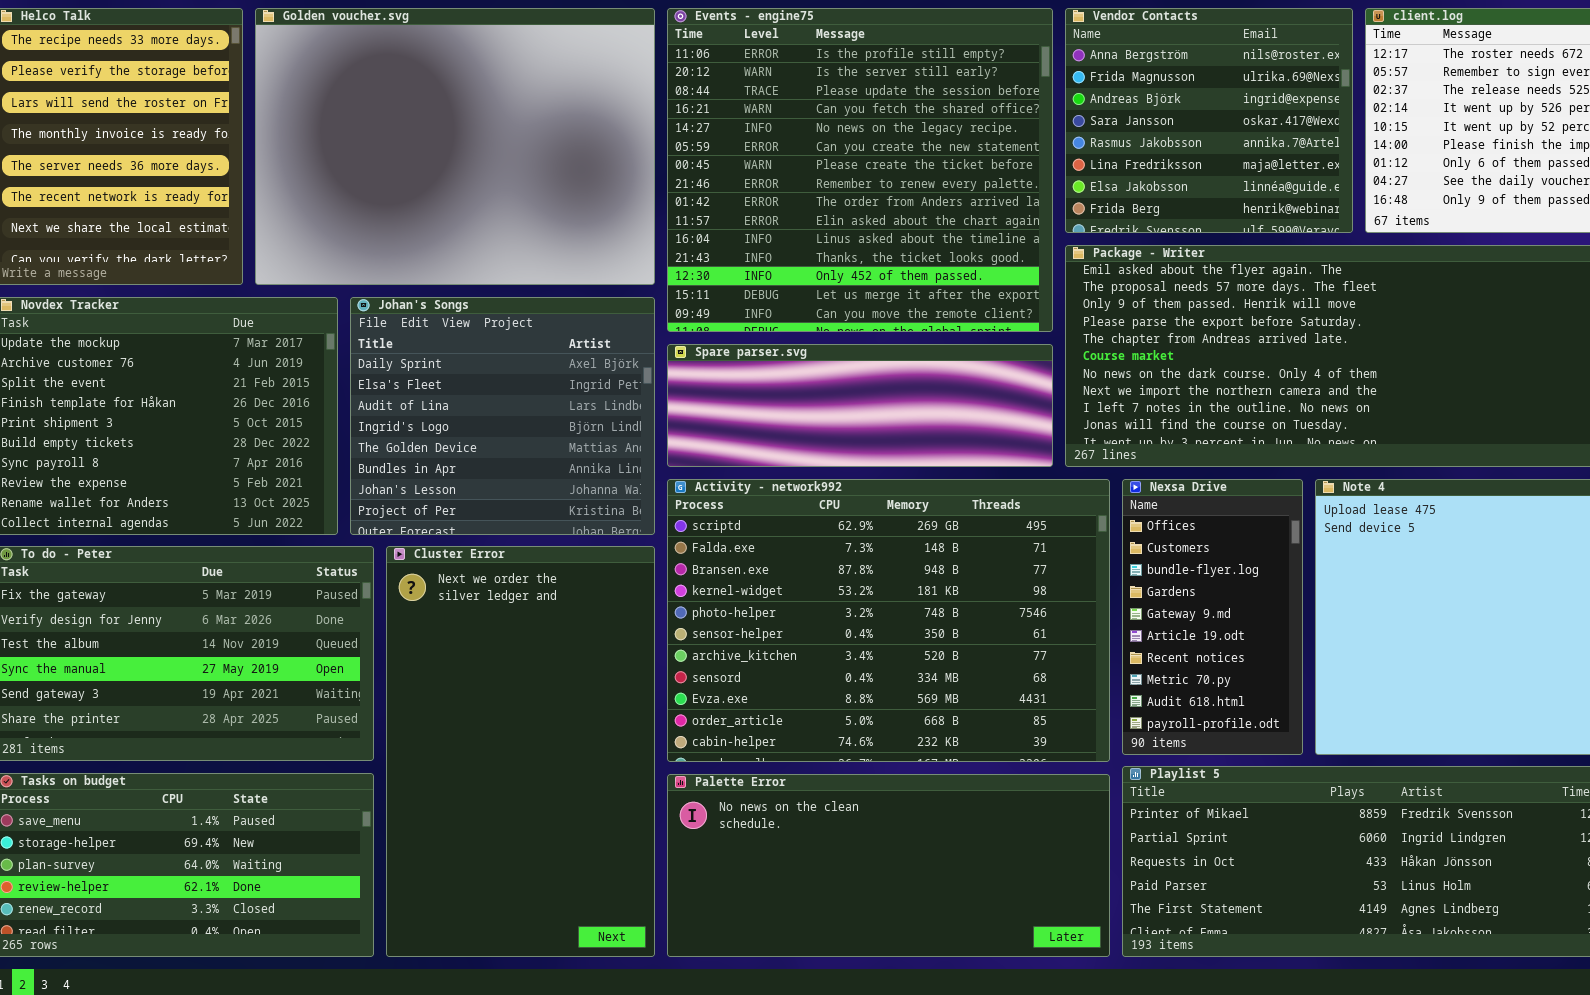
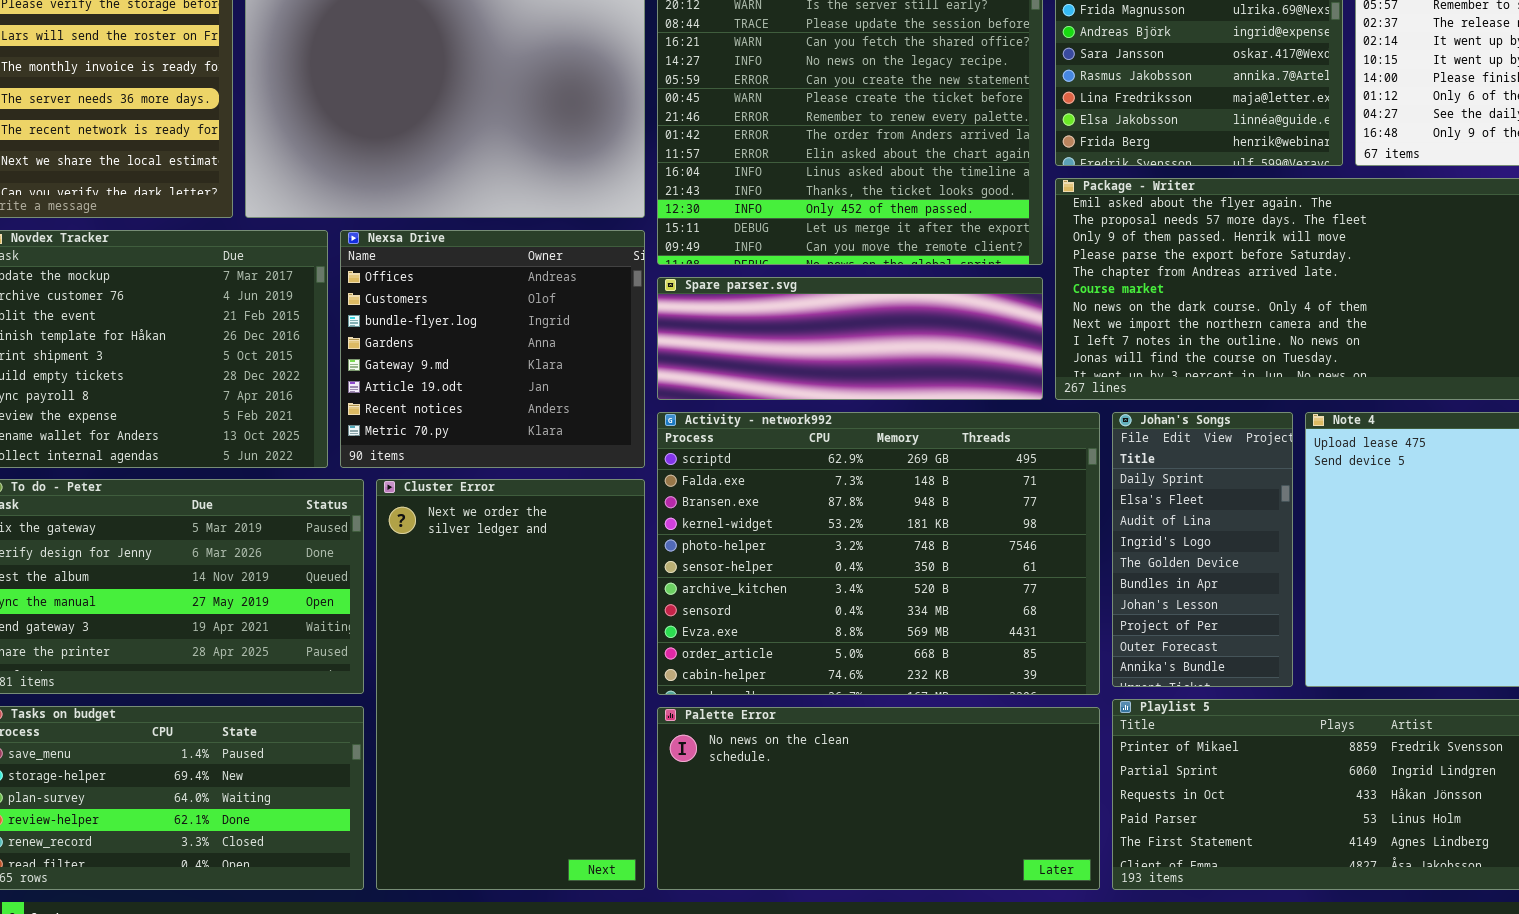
Johan's Songs: [350,297,655,535] -> [1112,412,1293,687], moved, resized
Nexsa Drive: [1122,479,1303,755] -> [340,230,645,468], moved, resized

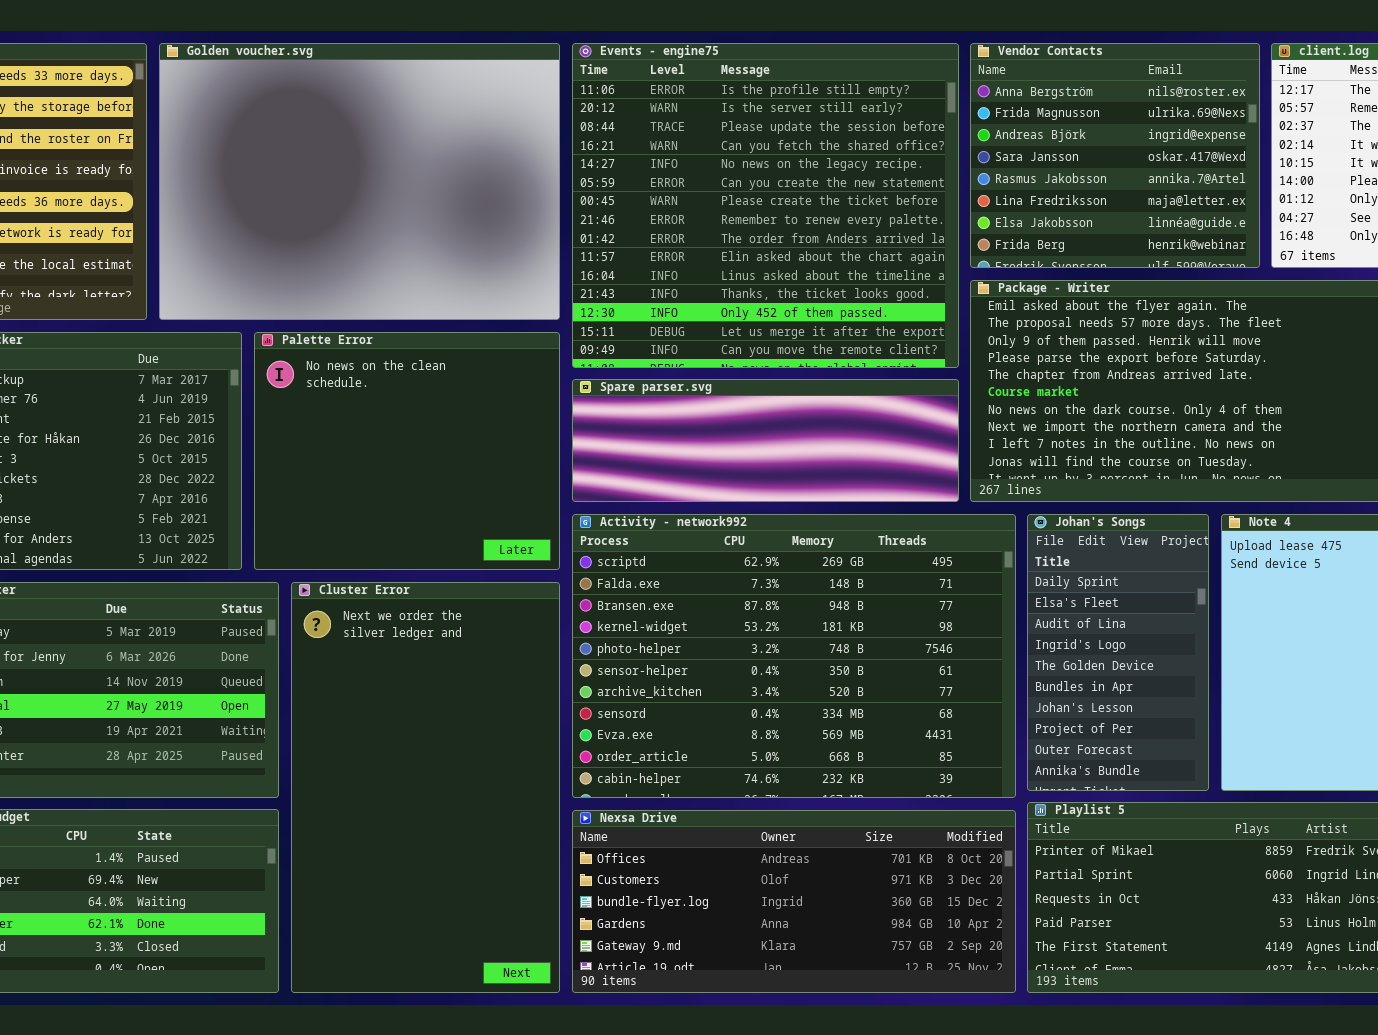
Nexsa Drive: [340,230,645,468] -> [572,810,1016,993], moved, resized
Palette Error: [657,707,1100,890] -> [254,332,560,570], moved, resized

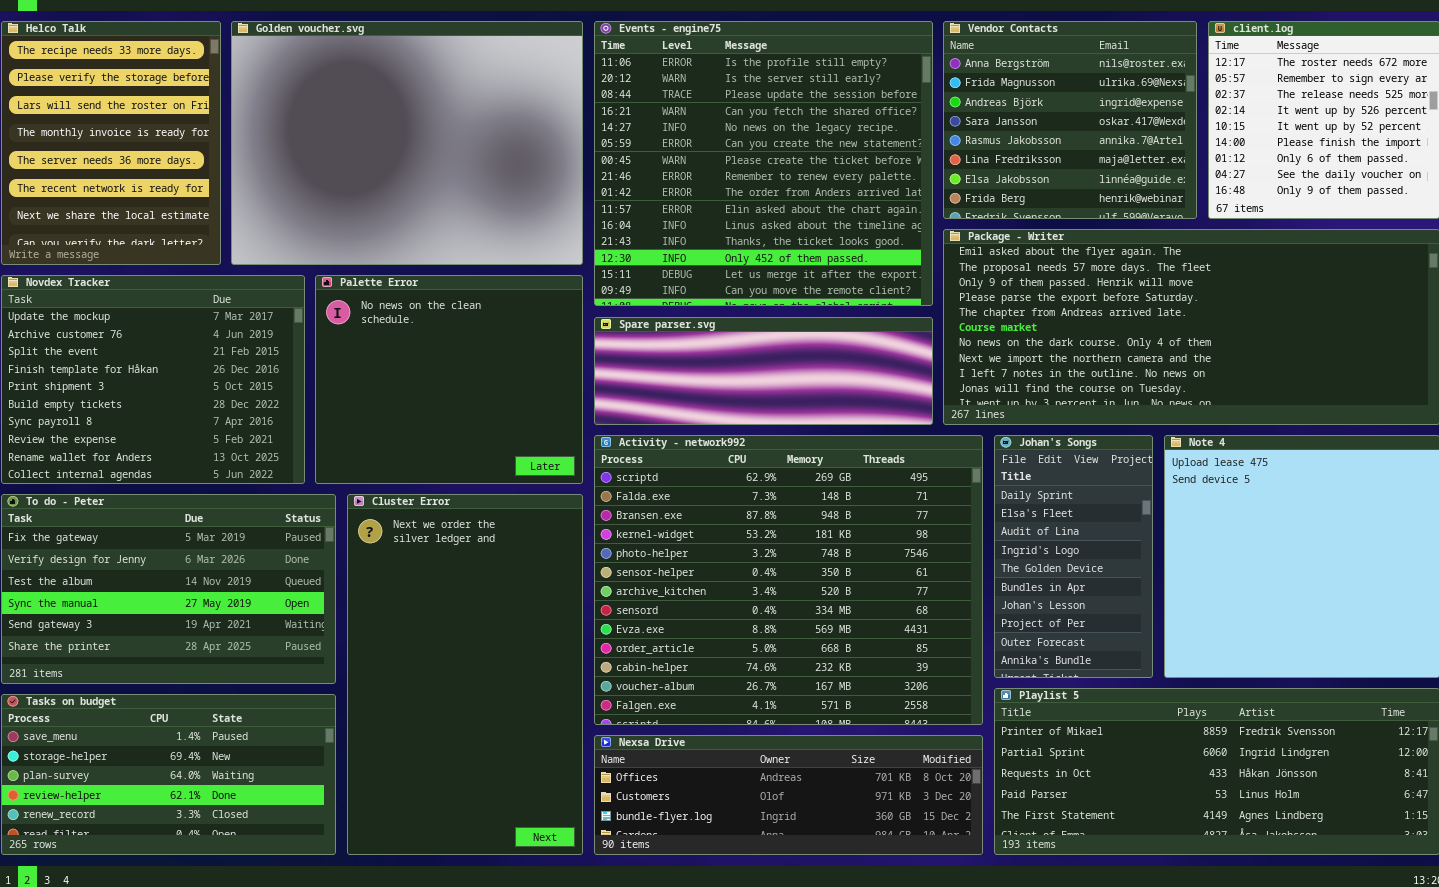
Activity - network992: [572,514,1016,798] -> [594,435,983,725], resized
Nexsa Drive: [572,810,1016,993] -> [594,735,983,855], resized

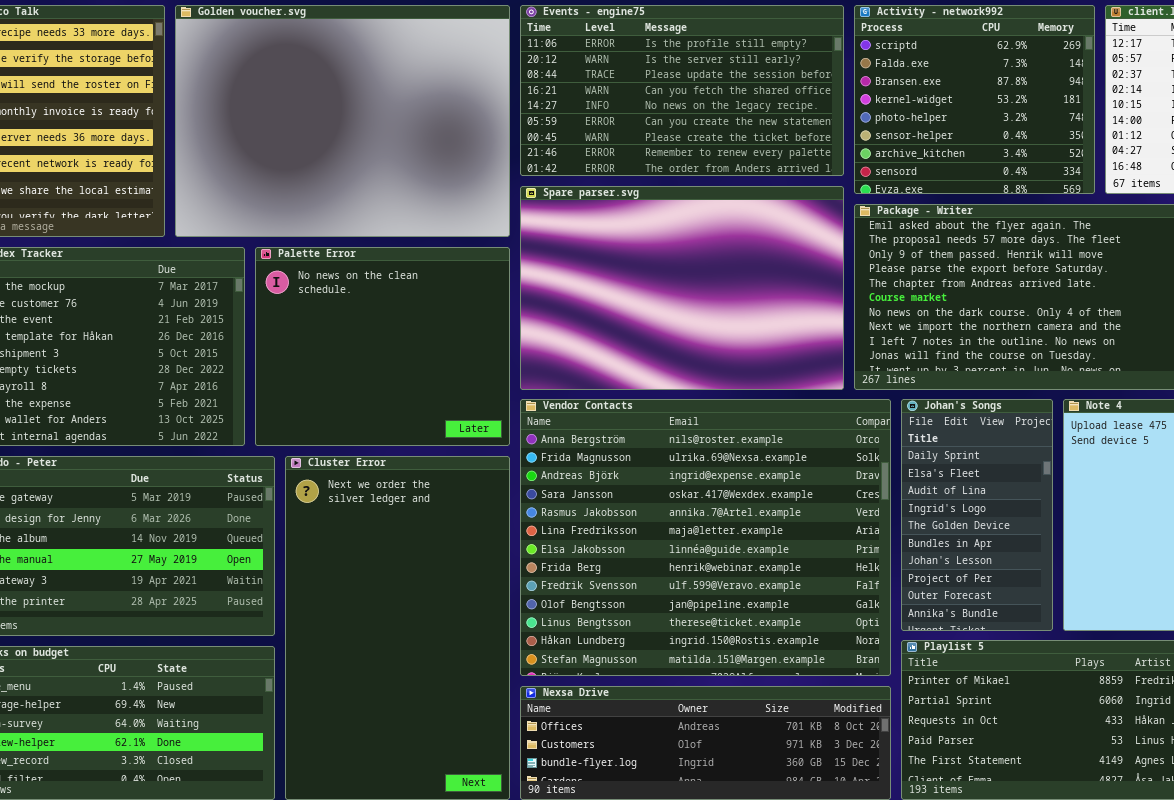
Events - engine75: [594,21,933,306] -> [520,5,844,176], resized
Vendor Contacts: [943,21,1197,219] -> [520,399,891,676], moved, resized
Spare parser.svg: [594,317,933,425] -> [520,186,844,390], resized
Activity - network992: [594,435,983,725] -> [854,5,1095,194], moved, resized

